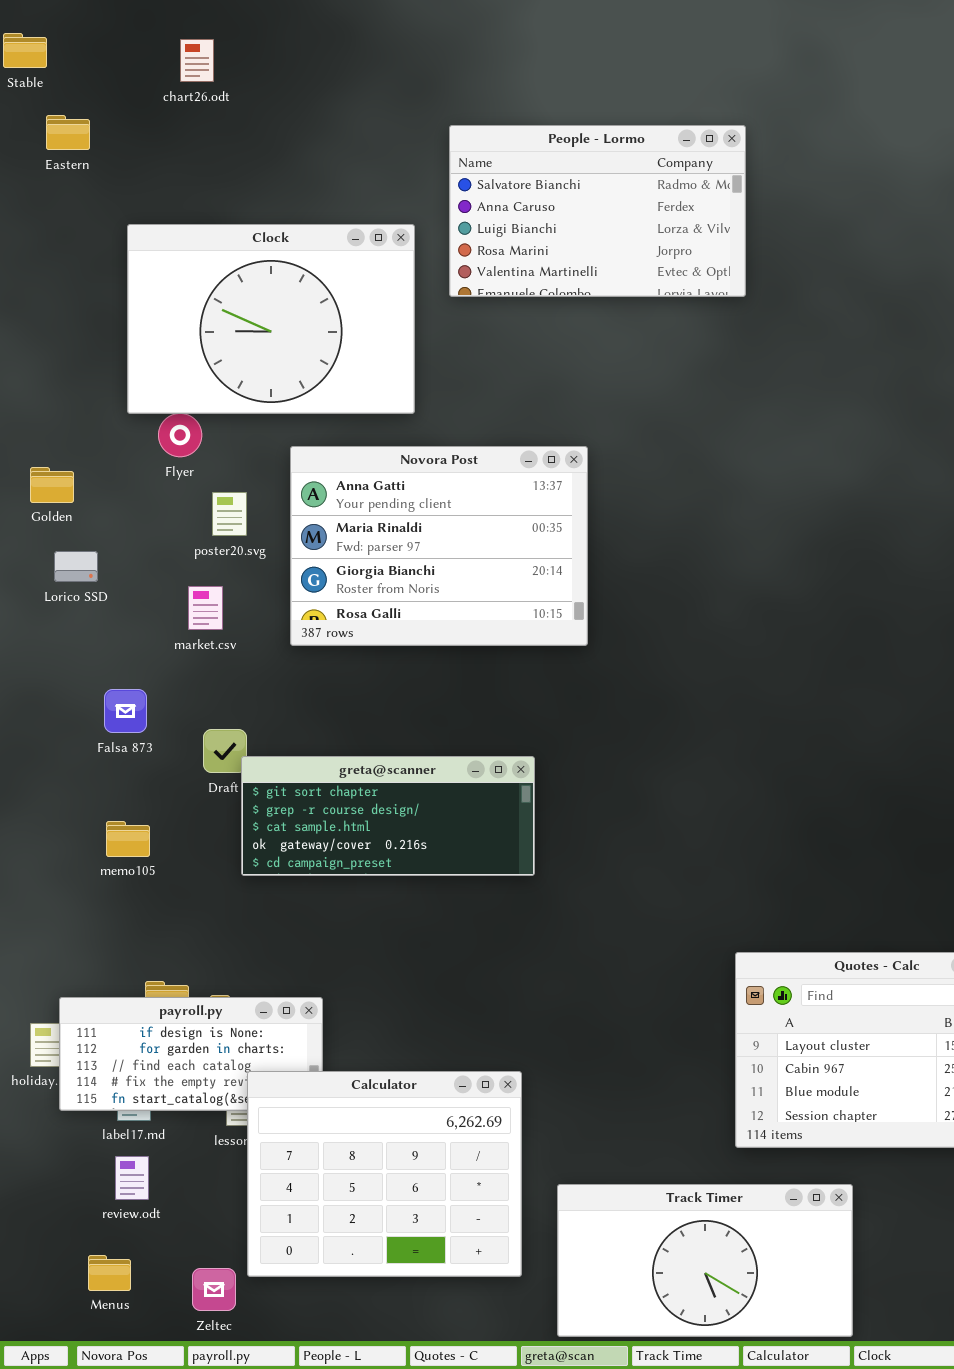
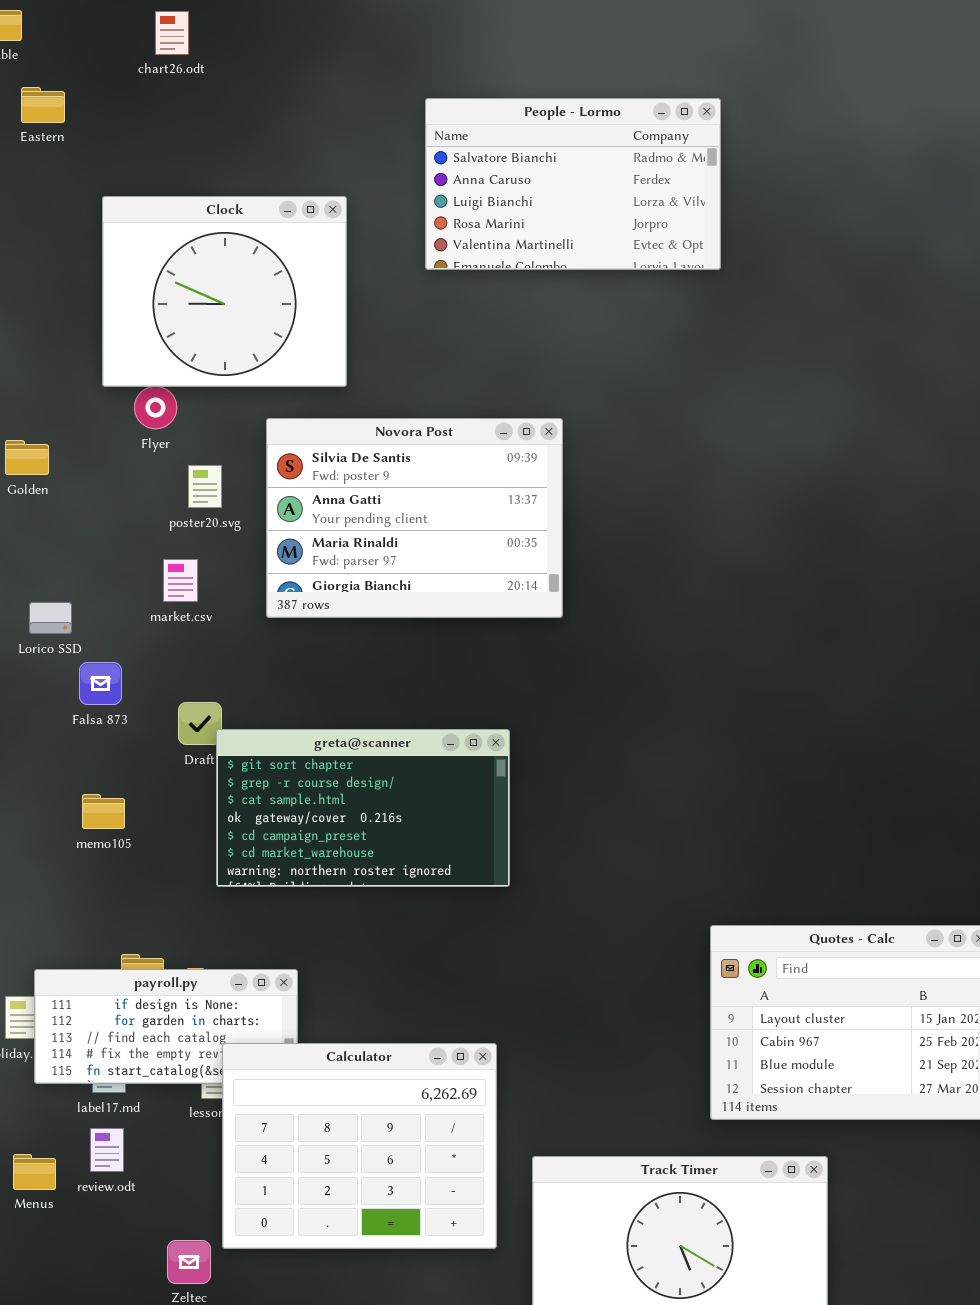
Clock: [127,224,415,414] -> [102,196,347,387], resized
Novora Post: [290,446,588,646] -> [266,418,563,618], scrolled up 1 row
Lorico SSD: [54,551,98,582] -> [29,602,72,634], moved
greta@scanner: [241,756,535,876] -> [216,729,510,887], resized
Menus: [88,1255,131,1291] -> [13,1154,56,1190], moved

